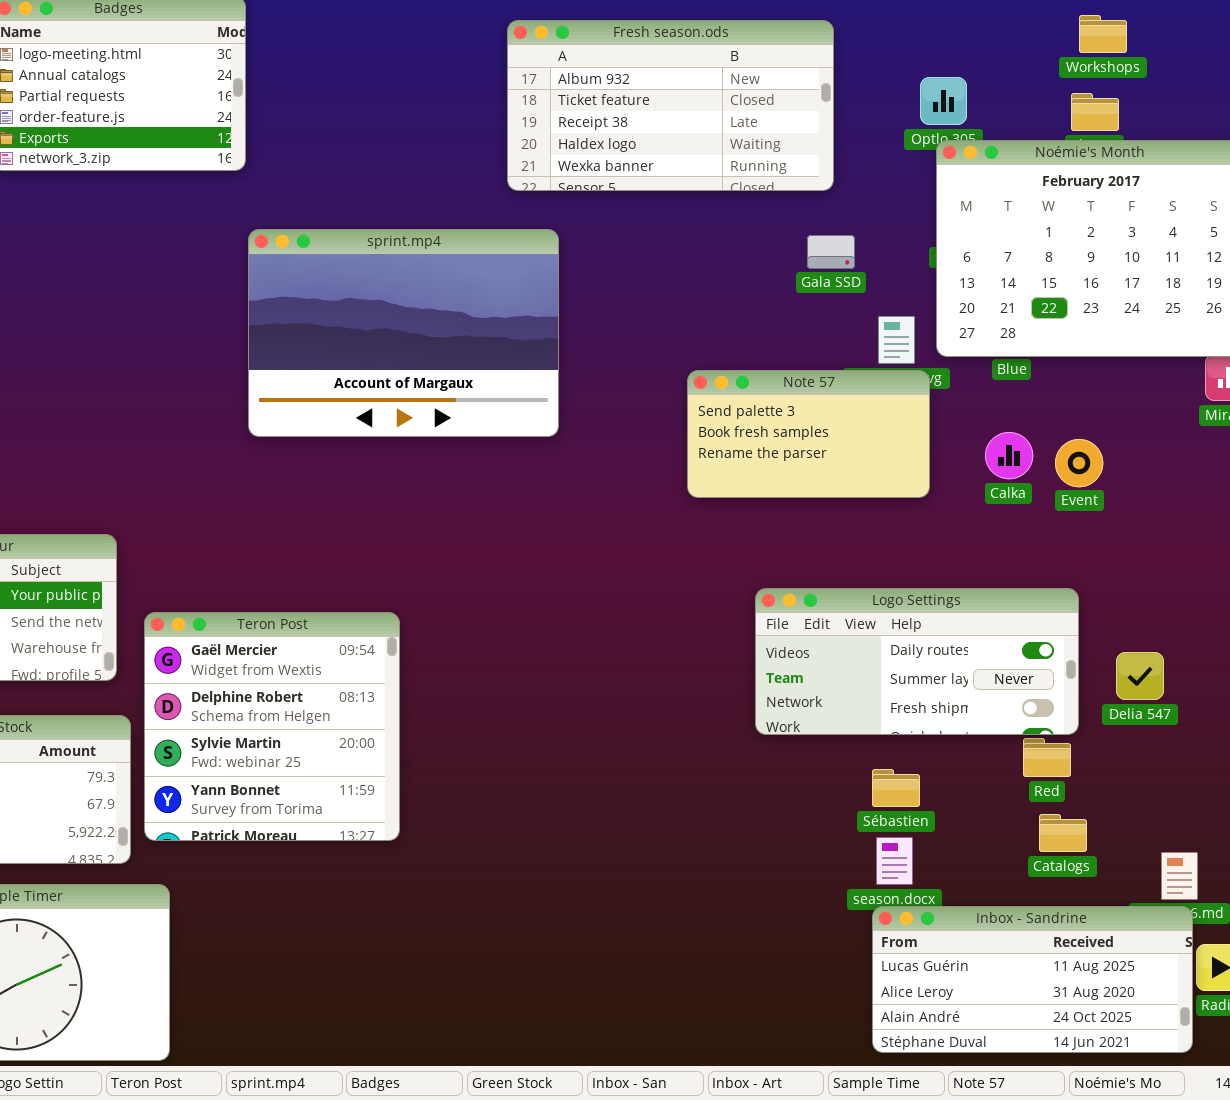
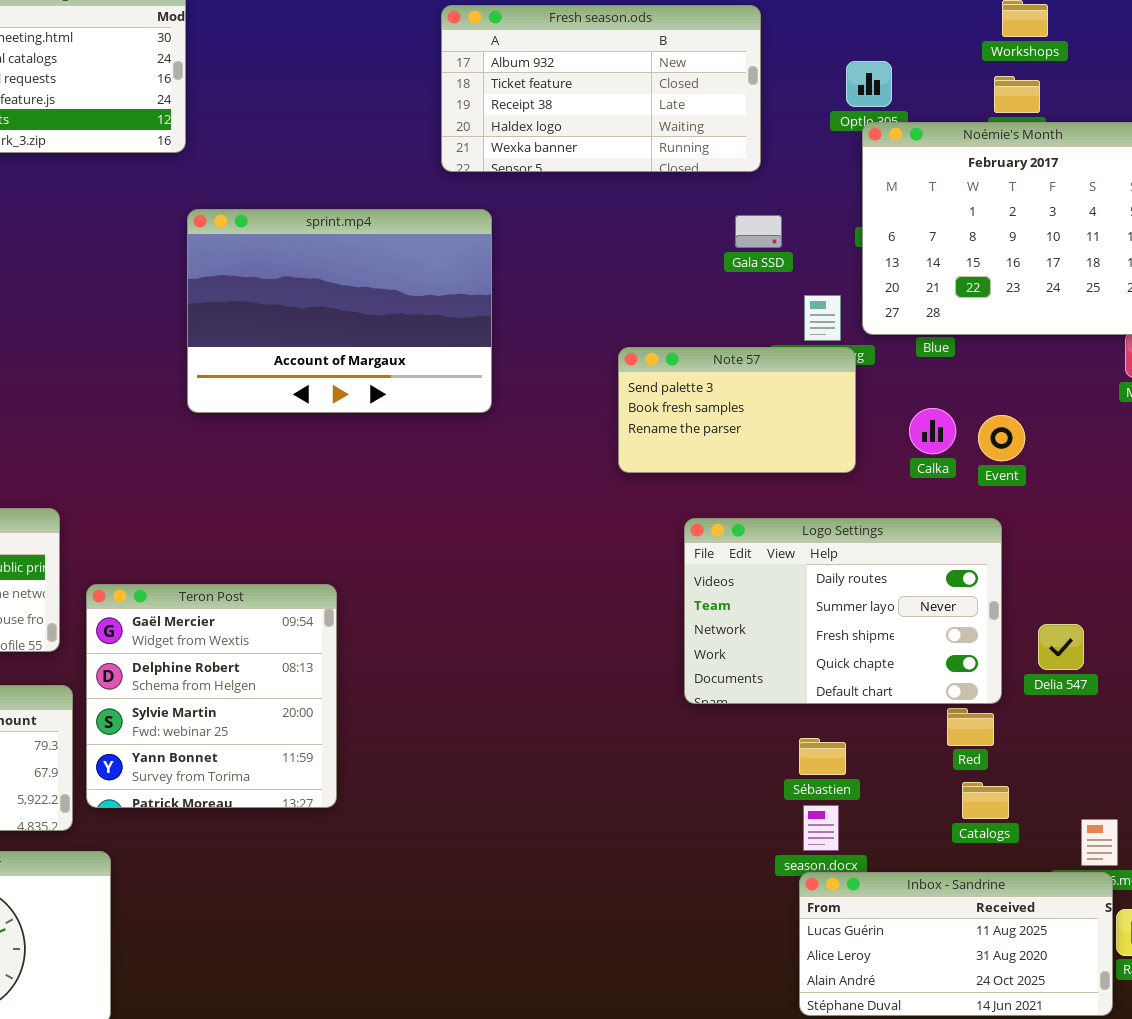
Logo Settings: [755,588,1079,735] -> [684,518,1002,704], resized

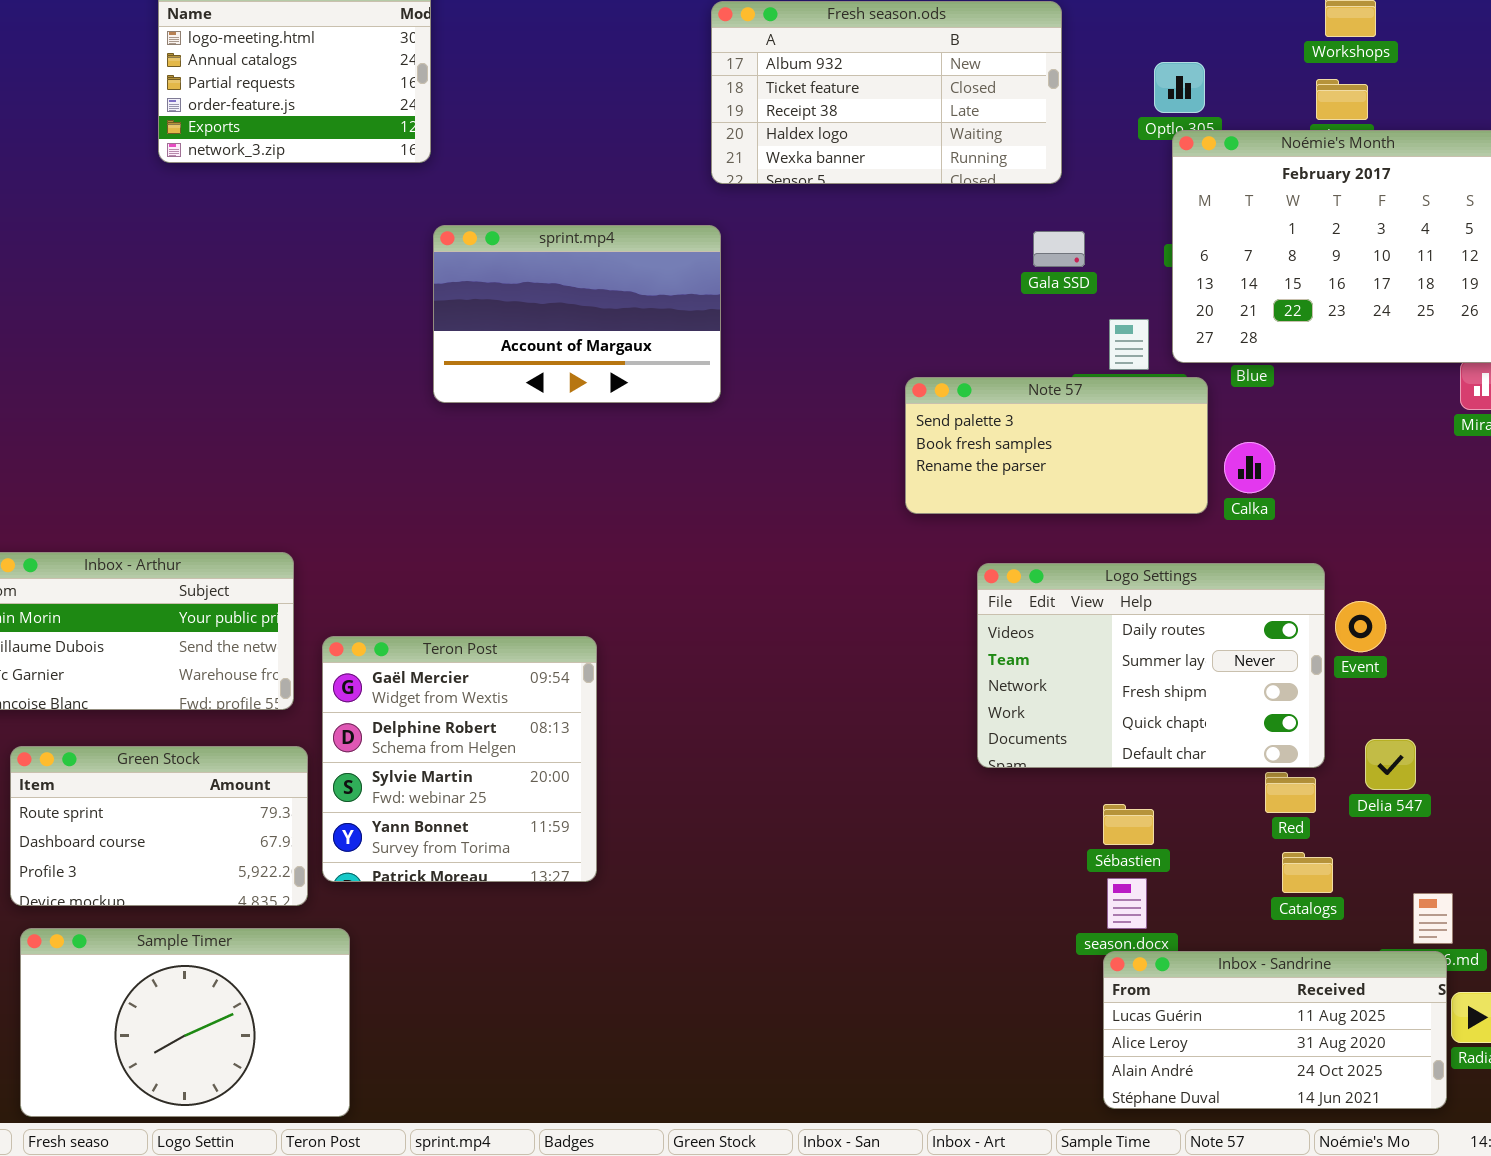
sprint.mp4: [187,209,492,413] -> [433,225,721,403], resized
Note 57: [618,347,856,473] -> [905,377,1208,514], resized
Event: [978,415,1025,461] -> [1335,601,1386,652], moved
Delia 547: [1038,624,1084,670] -> [1365,739,1416,790], moved

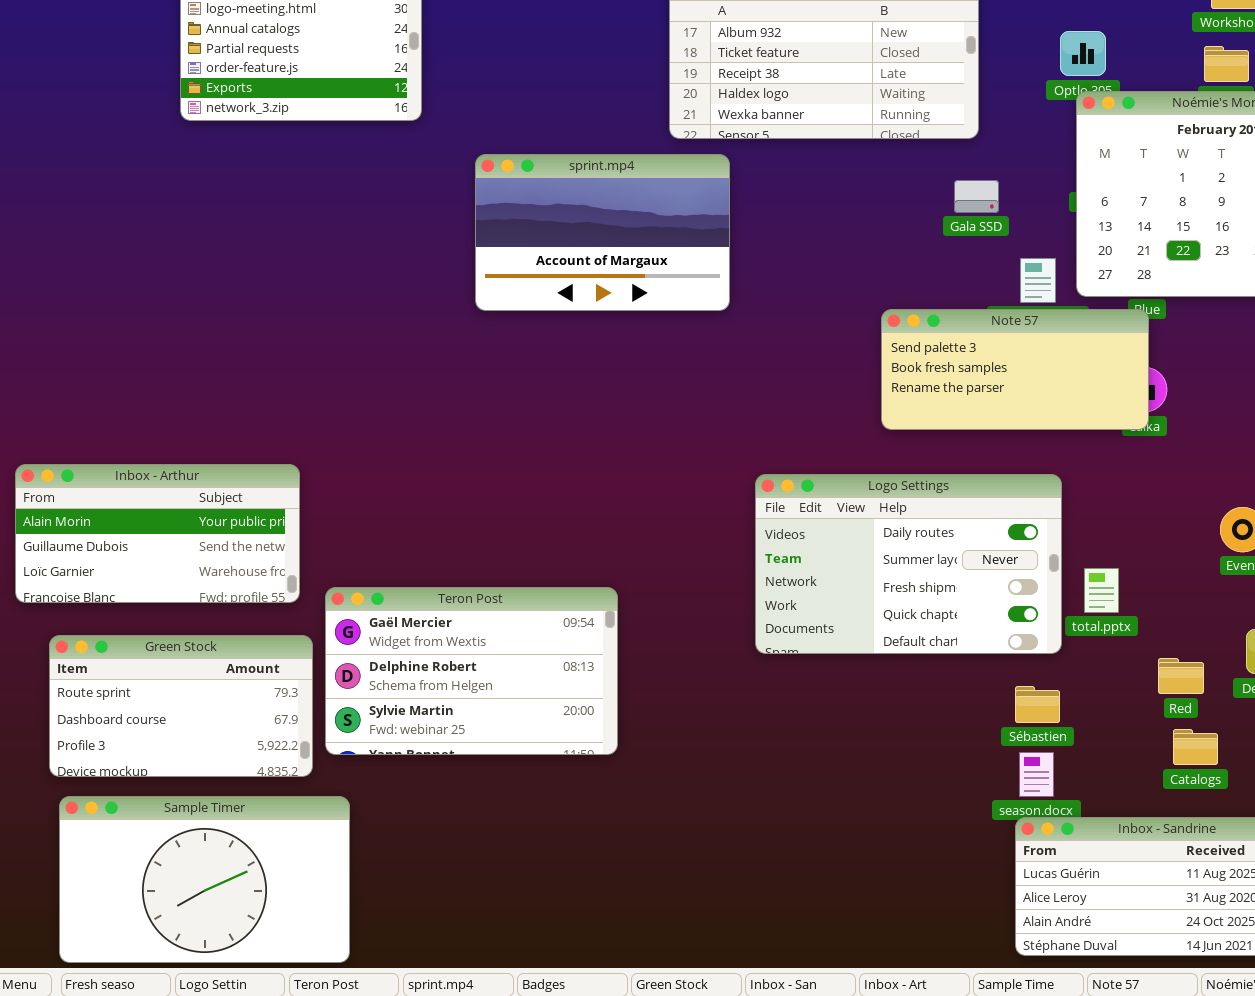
sprint.mp4: [433,225,721,403] -> [475,154,730,311], moved
Note 57: [905,377,1208,514] -> [881,309,1149,430], moved
Logo Settings: [977,563,1325,768] -> [755,474,1062,654], moved
Teron Post: [322,636,597,882] -> [325,587,618,755], resized

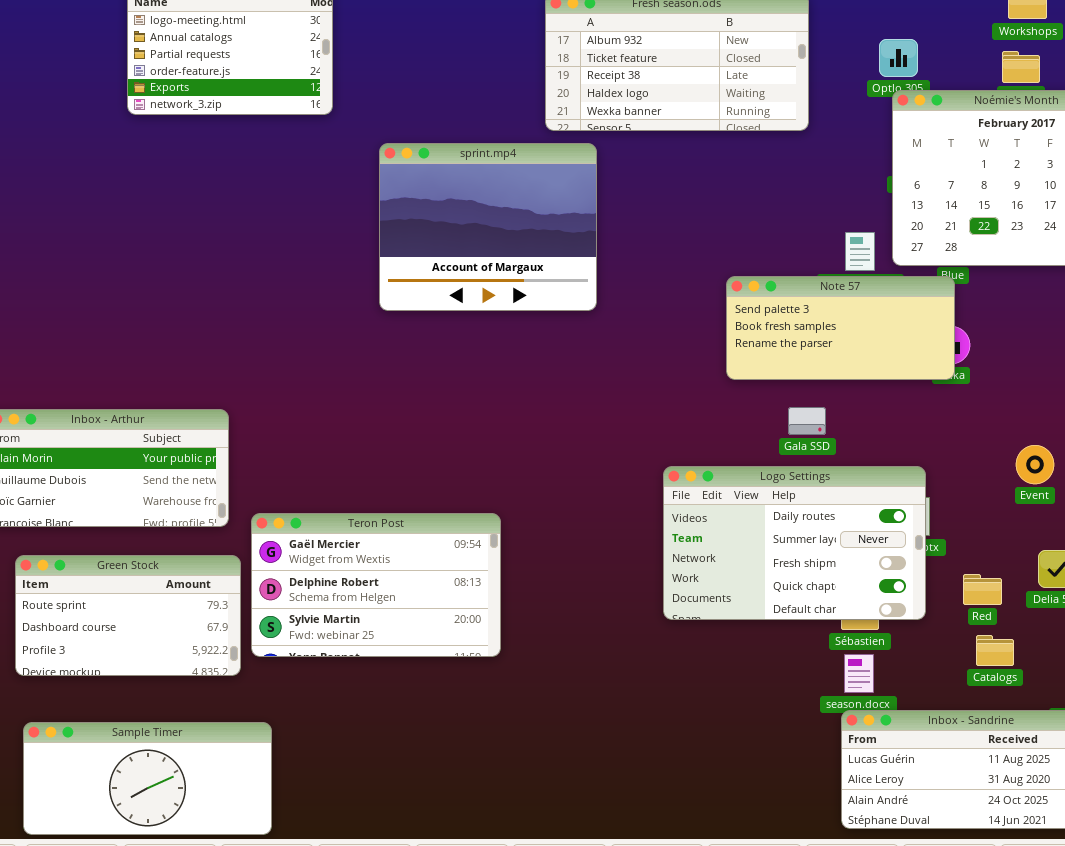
sprint.mp4: [475,154,730,311] -> [379,143,597,311], resized
Gala SSD: [954,180,999,213] -> [788,407,826,435], moved
Logo Settings: [755,474,1062,654] -> [663,466,926,620], moved
Sample Timer: [59,796,350,963] -> [23,722,272,835], resized

